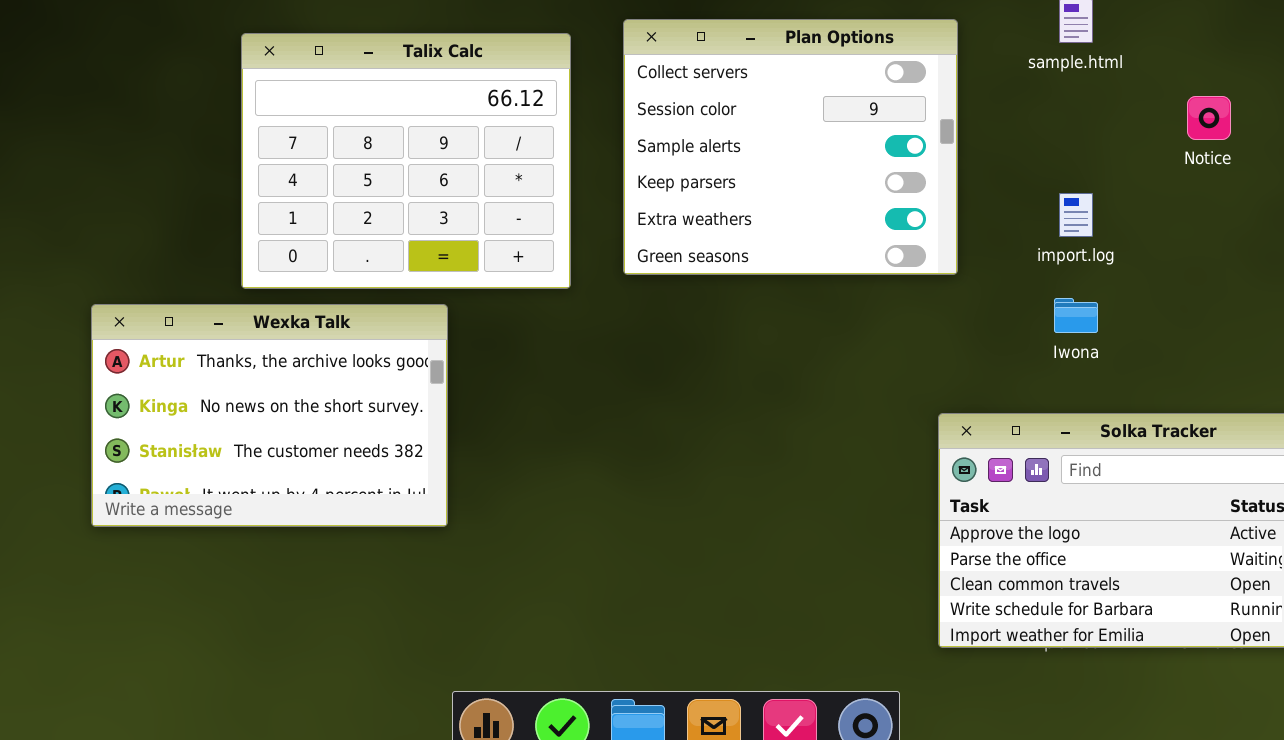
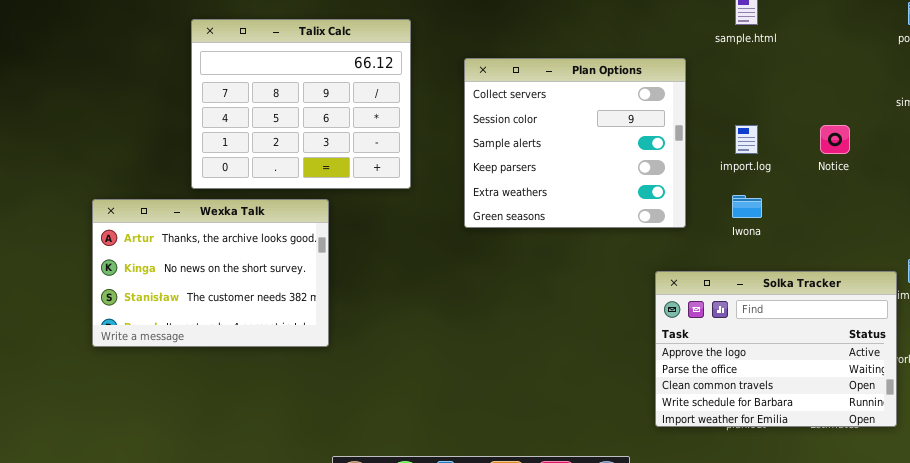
Plan Options: [623,19,958,275] -> [464,58,686,228], moved
Notice: [1187,96,1231,140] -> [820,125,850,154], moved

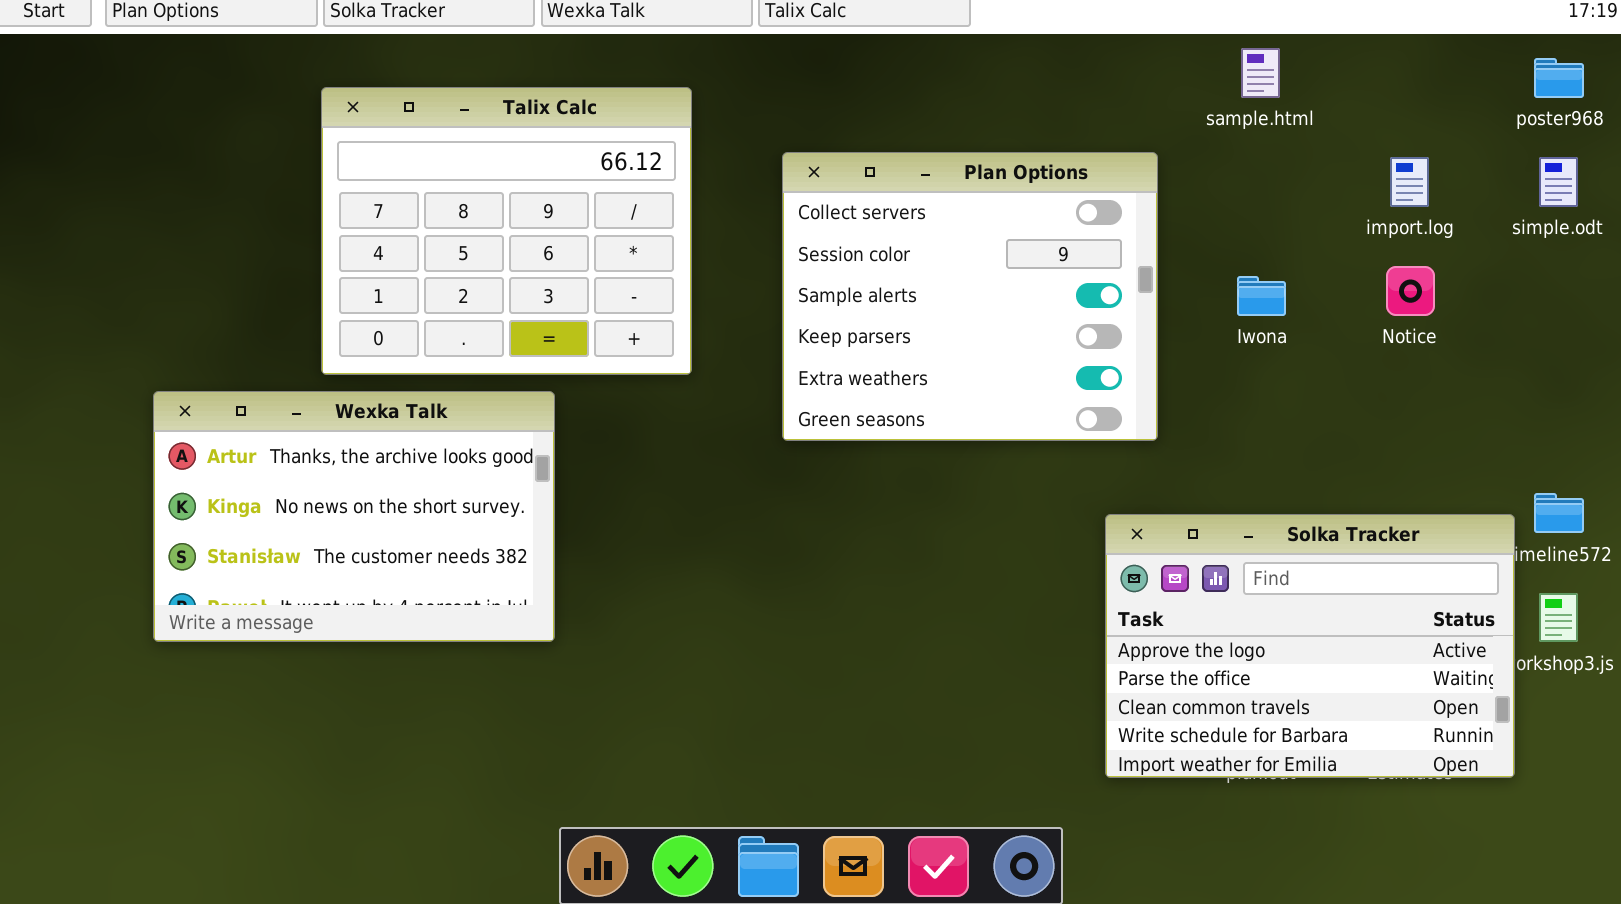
import.log: [735,125,758,154] -> [1390,157,1429,207], moved
Iwona: [732,195,762,218] -> [1237,276,1286,316], moved

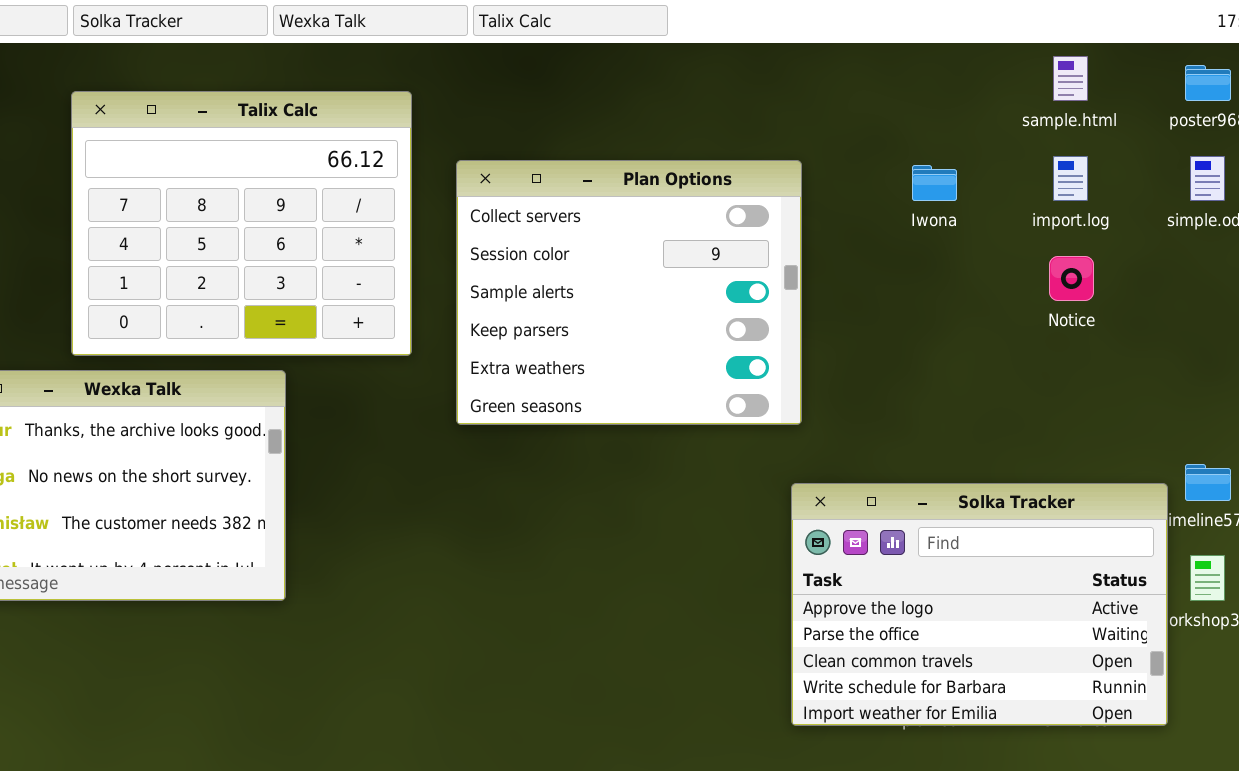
sample.html: [1241,48,1280,98] -> [1053,56,1088,101], moved
Plan Options: [782,152,1158,441] -> [456,160,802,425], moved
Iwona: [1237,276,1286,316] -> [912,165,957,201], moved

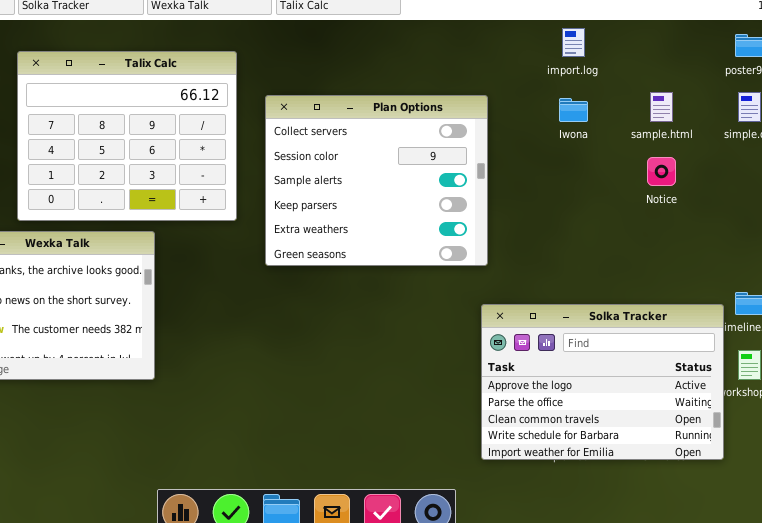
sample.html: [1053,56,1088,101] -> [650,92,673,122], moved
import.log: [1053,156,1088,201] -> [562,28,585,57], moved

